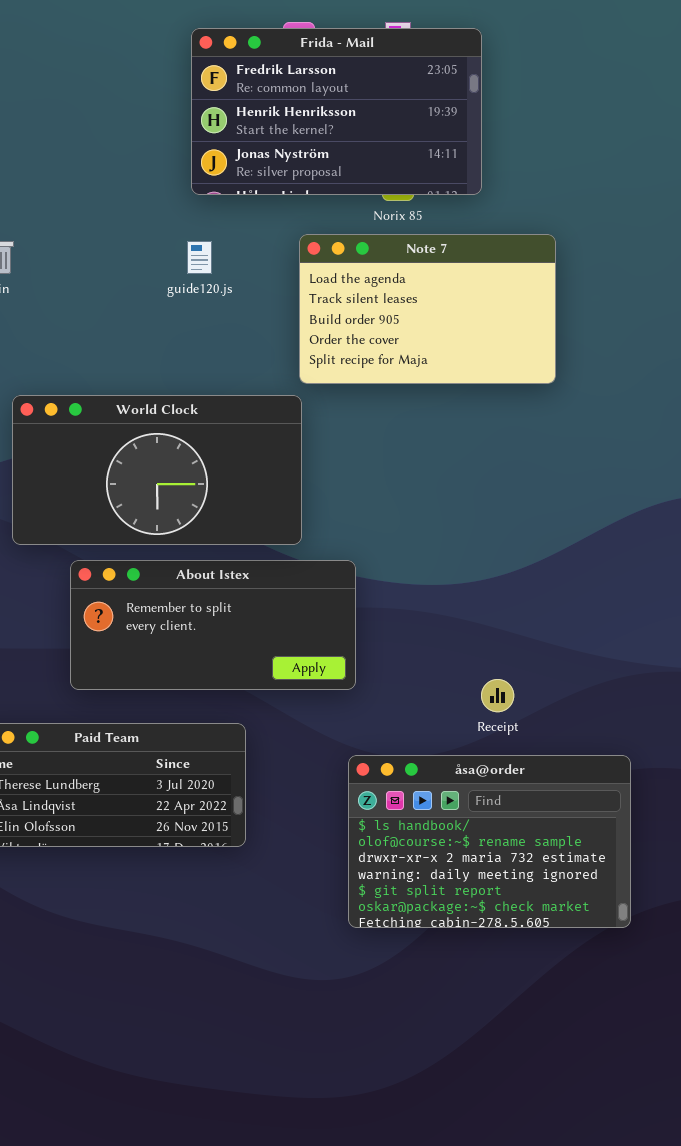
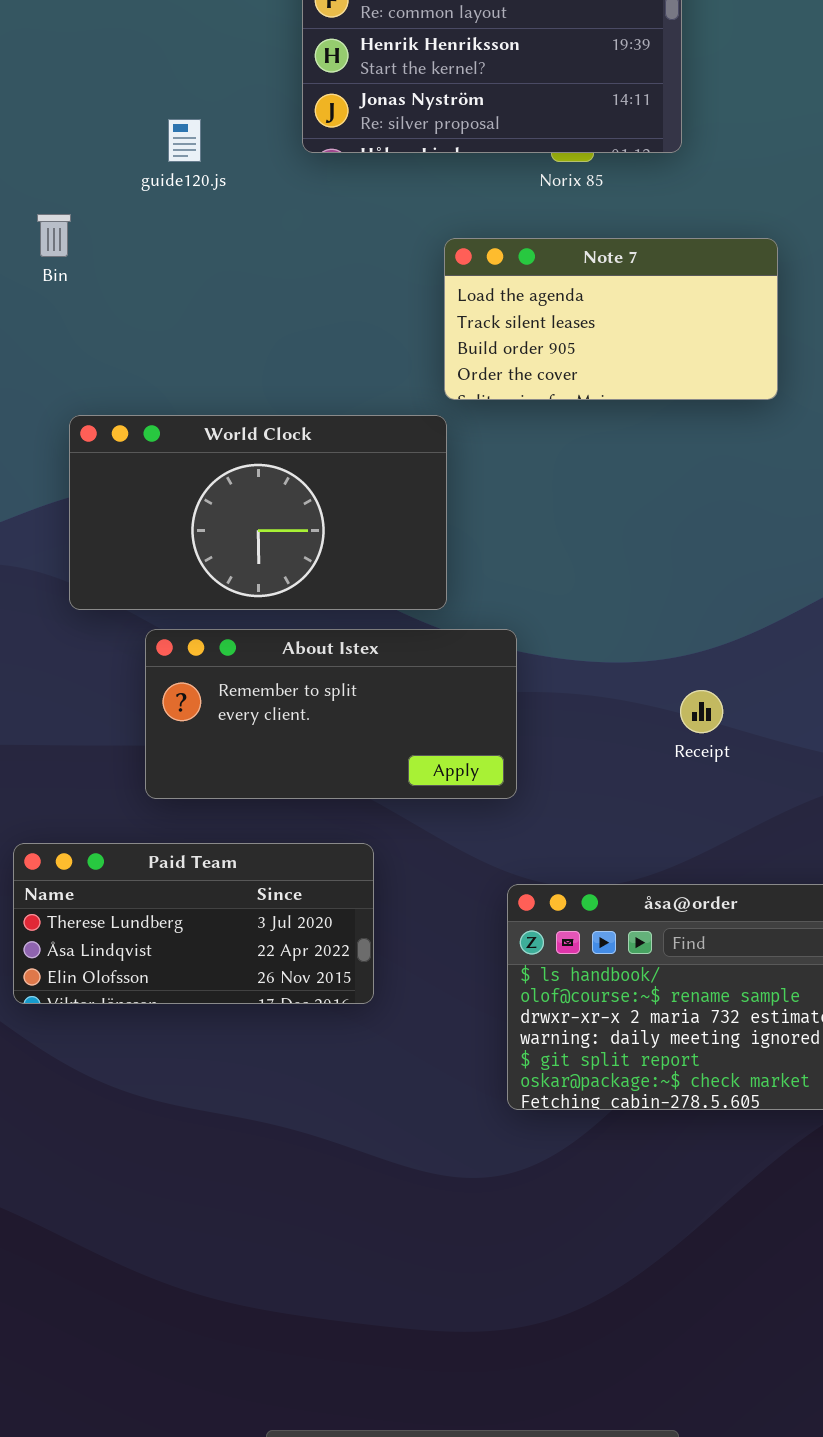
Note 7: [299,234,556,384] -> [444,238,778,400], resized
guide120.js: [187,241,212,274] -> [168,119,201,162], moved
Receipt: [481,679,514,712] -> [680,690,723,733], moved

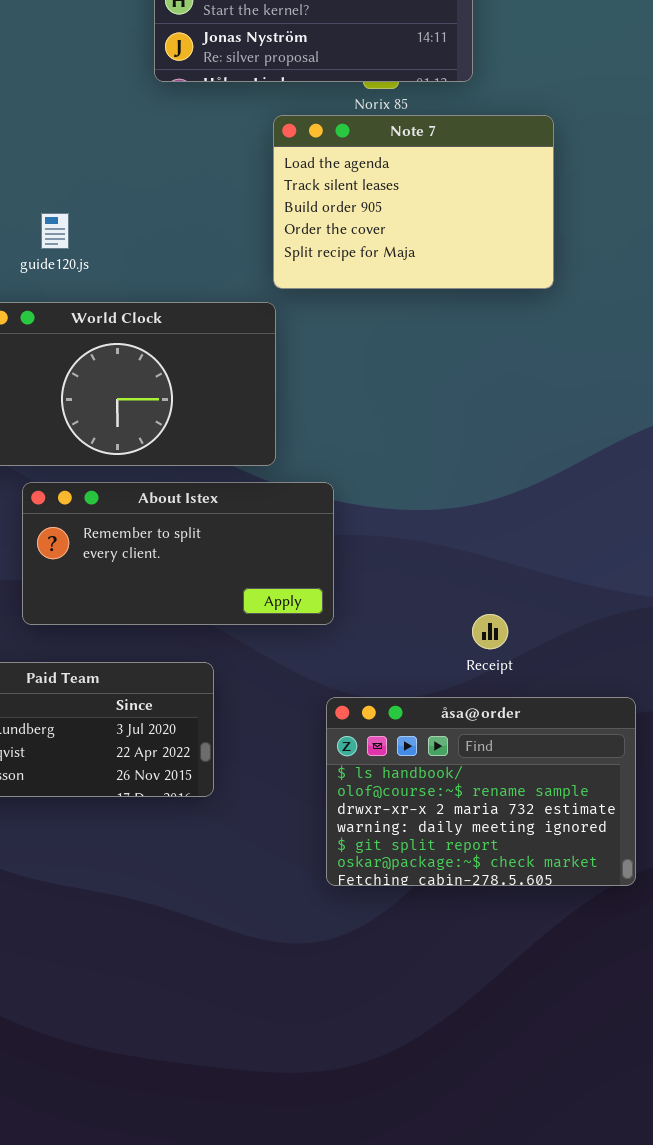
guide120.js: [168,119,201,162] -> [41,213,69,249], moved
Note 7: [444,238,778,400] -> [273,115,554,289], resized
Receipt: [680,690,723,733] -> [472,614,508,649], moved

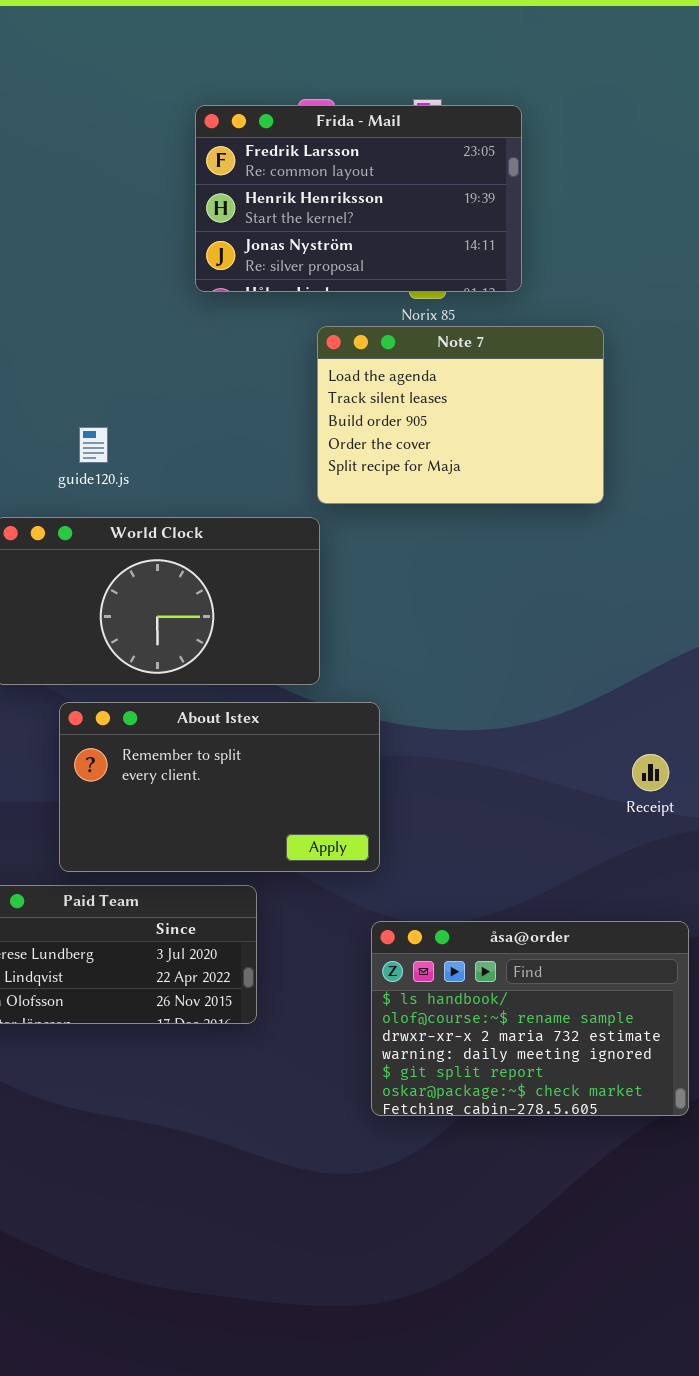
About Istex: [22,482,334,625] -> [59,702,380,872], resized
Receipt: [472,614,508,649] -> [632,754,669,791], moved

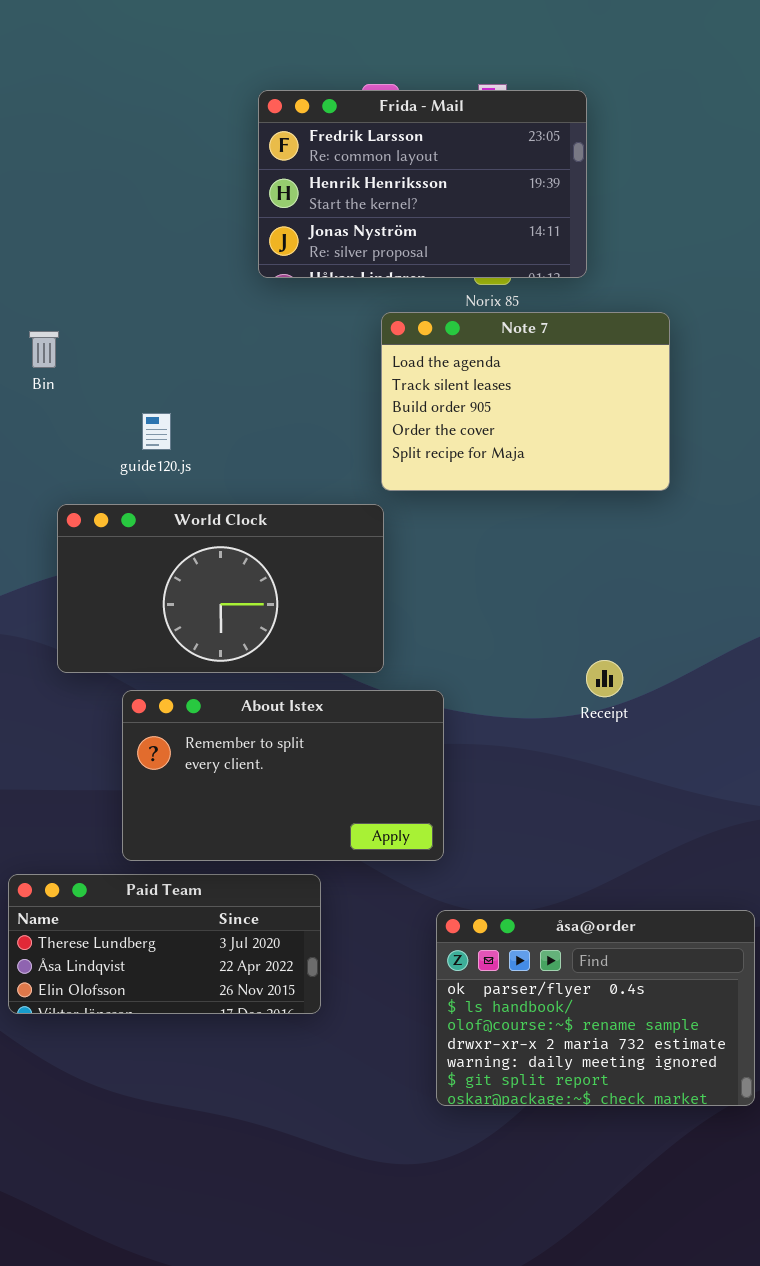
Receipt: [632,754,669,791] -> [586,660,623,697], moved
åsa@order: [371,921,689,1116] -> [436,910,755,1106], scrolled up 1 row

